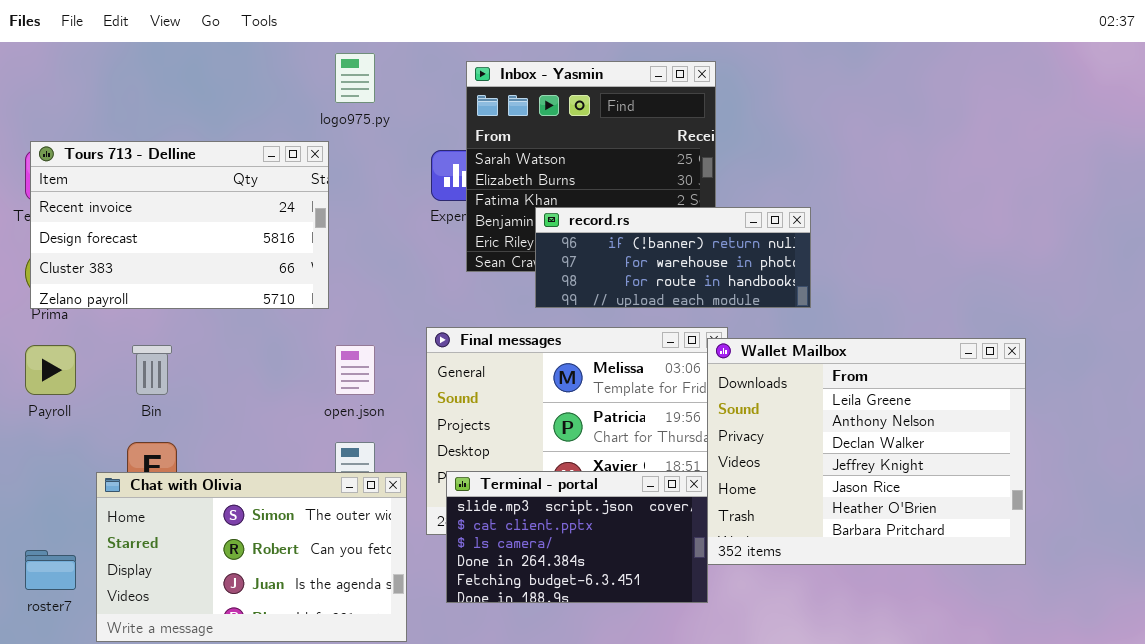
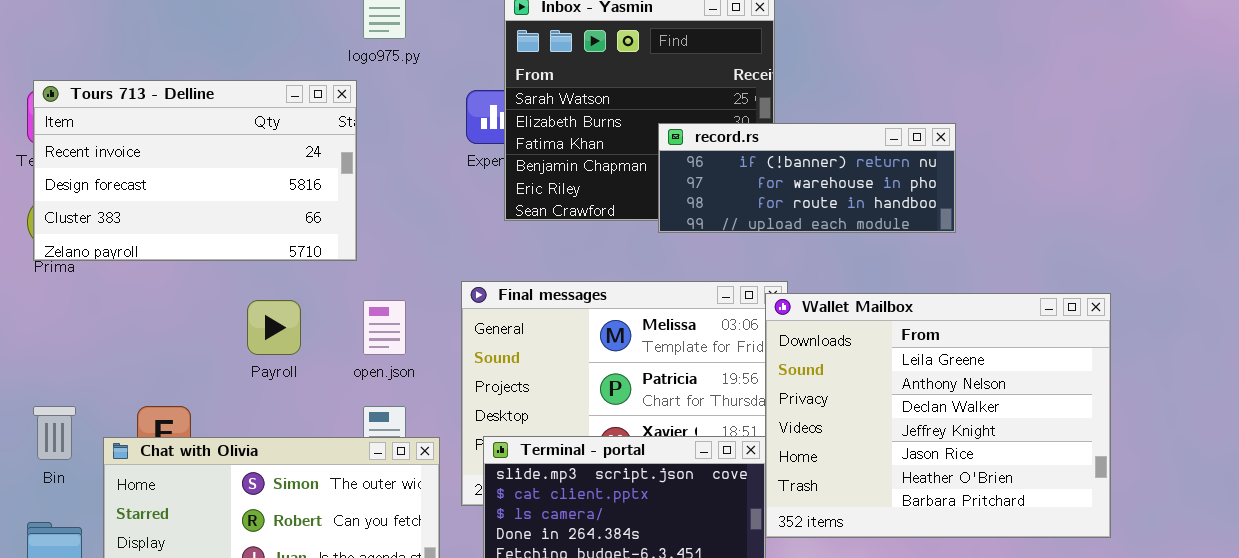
record.rs: [535,207,811,308] -> [658,123,956,233], moved
Payroll: [25,345,76,395] -> [247,300,301,355], moved
Bin: [132,345,172,395] -> [33,406,76,460], moved

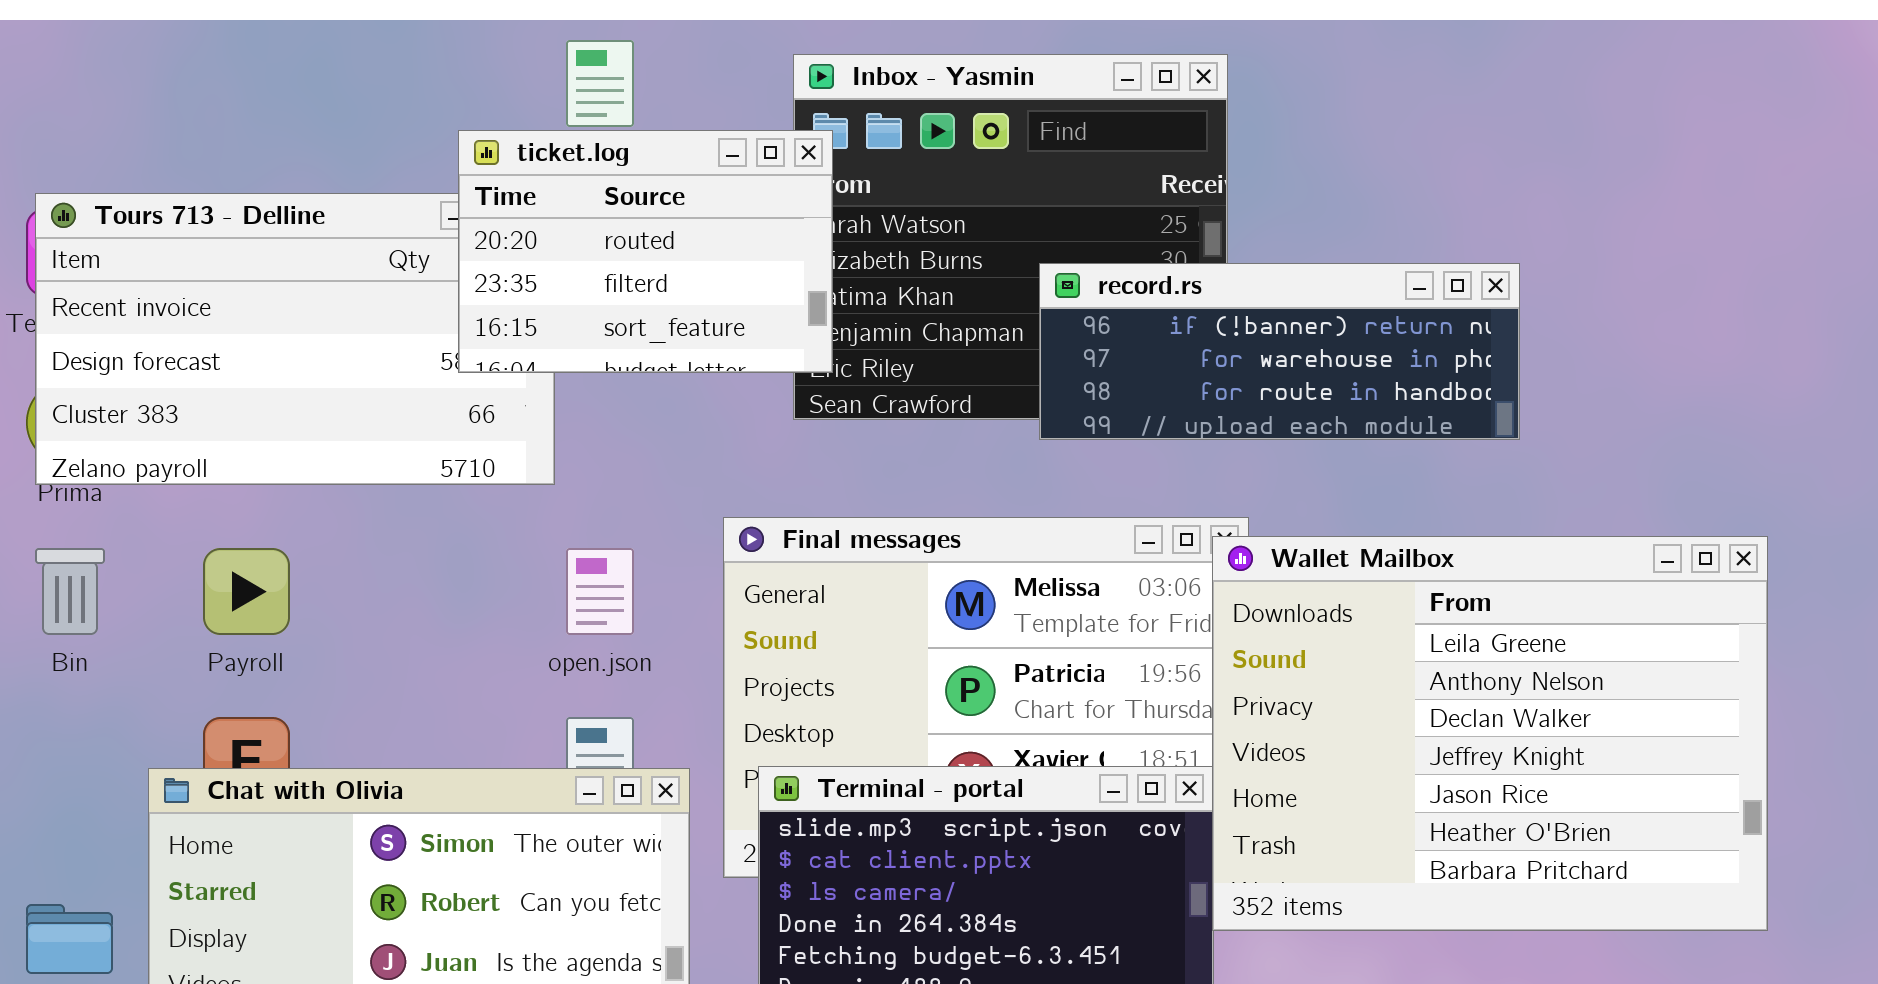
ticket.log: none -> [458,130,833,373], opened
Payroll: [247,300,301,355] -> [203,548,290,635], moved
Bin: [33,406,76,460] -> [35,548,105,635], moved

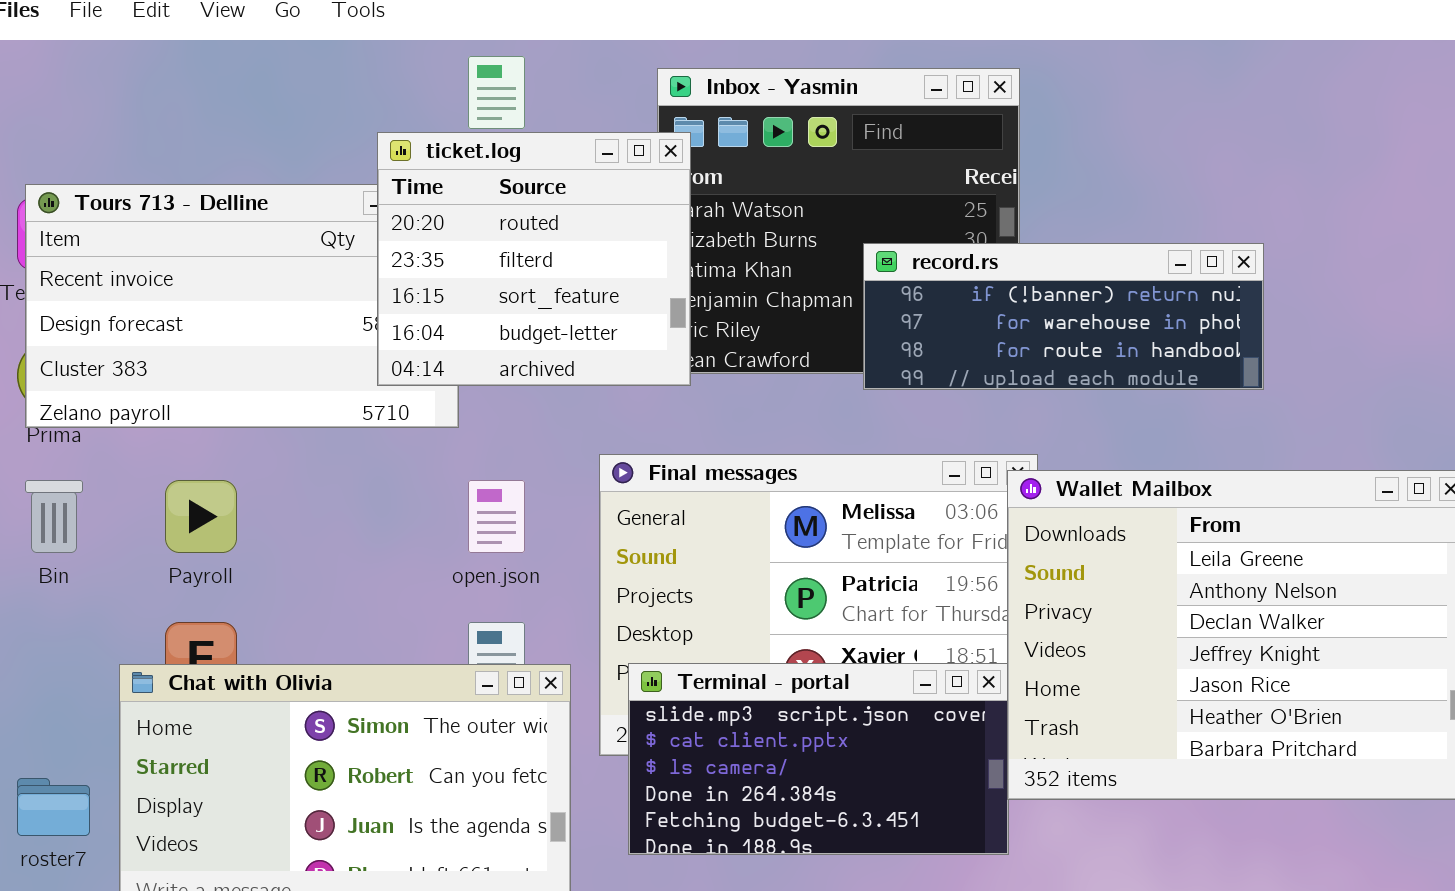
ticket.log: [458,130,833,373] -> [377,132,691,386], resized

